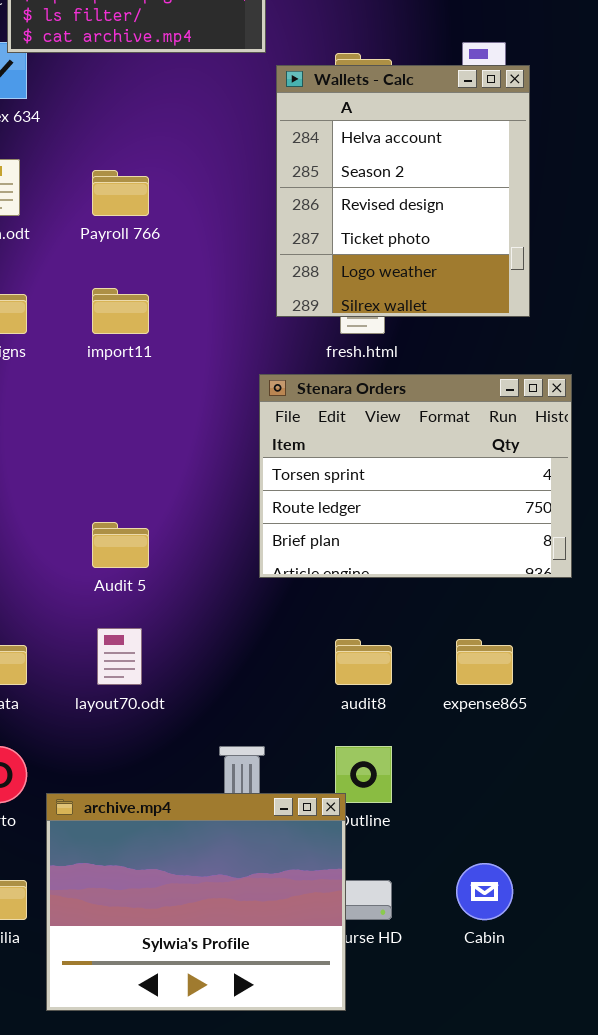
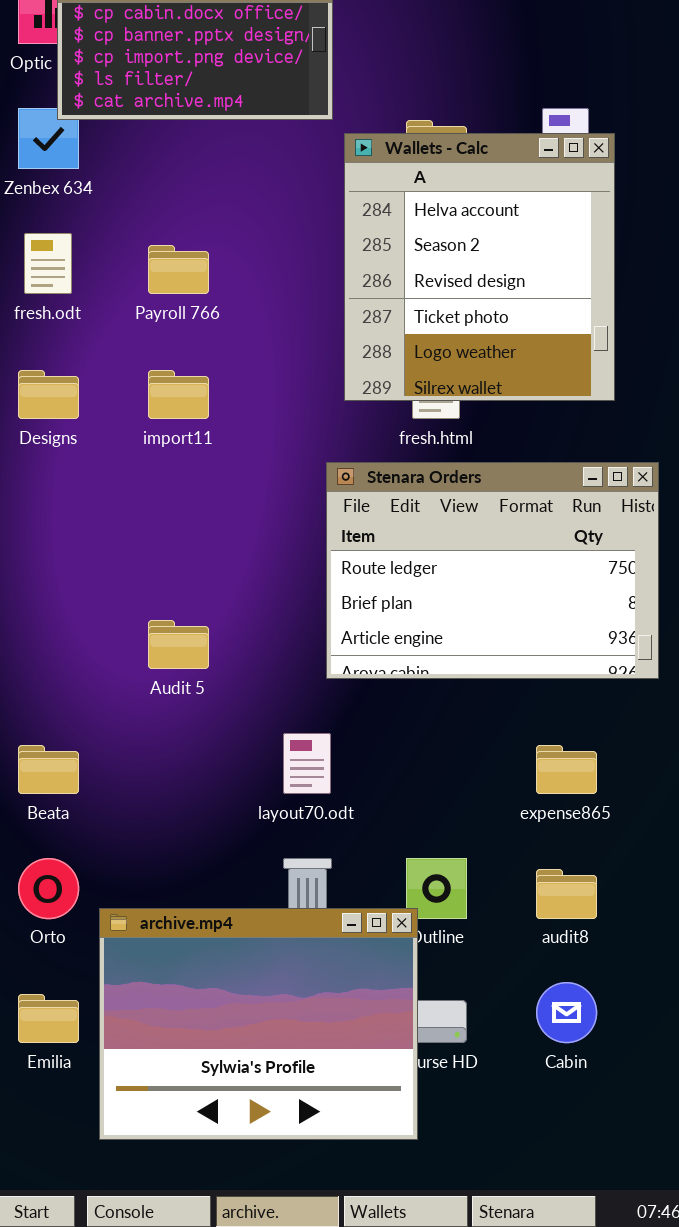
Stenara Orders: [259,374,572,578] -> [326,462,659,679], scrolled down 1 row
layout70.odt: [97,628,142,685] -> [283,733,331,794], moved
audit8: [335,639,392,685] -> [536,869,597,919], moved

